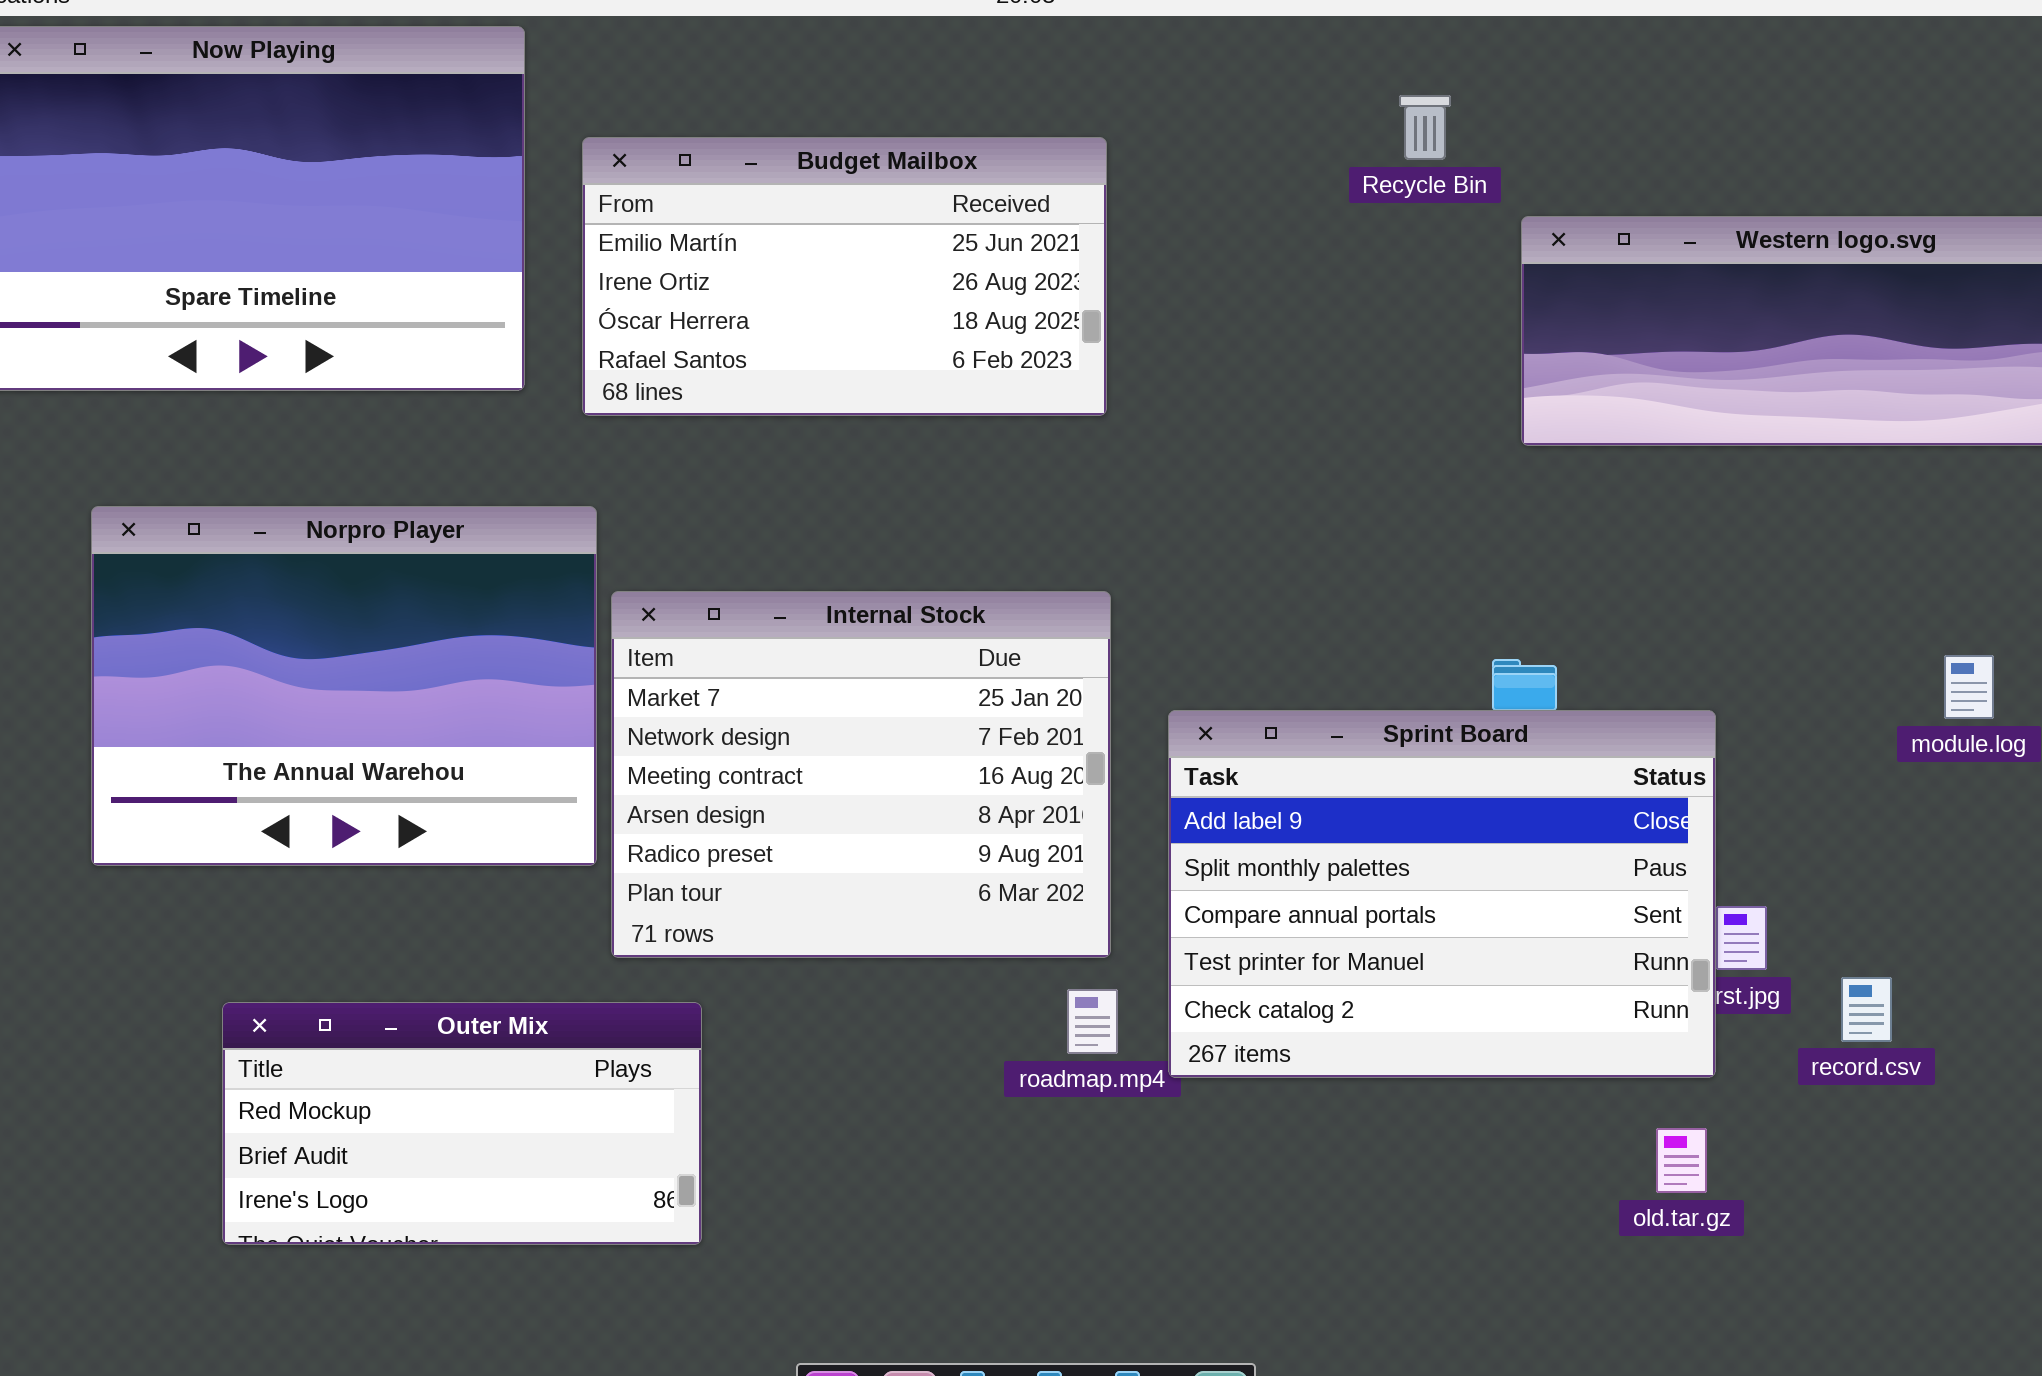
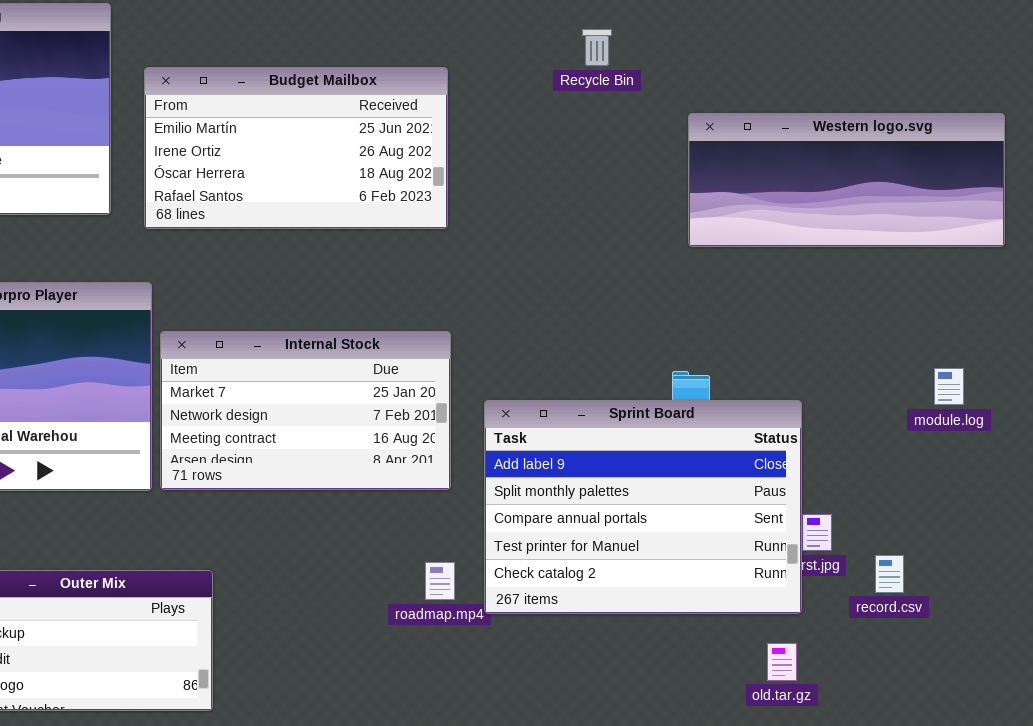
Recycle Bin: [1399,95,1451,160] -> [582,29,612,66], moved
Internal Stock: [611,591,1111,958] -> [160,331,451,490], resized

